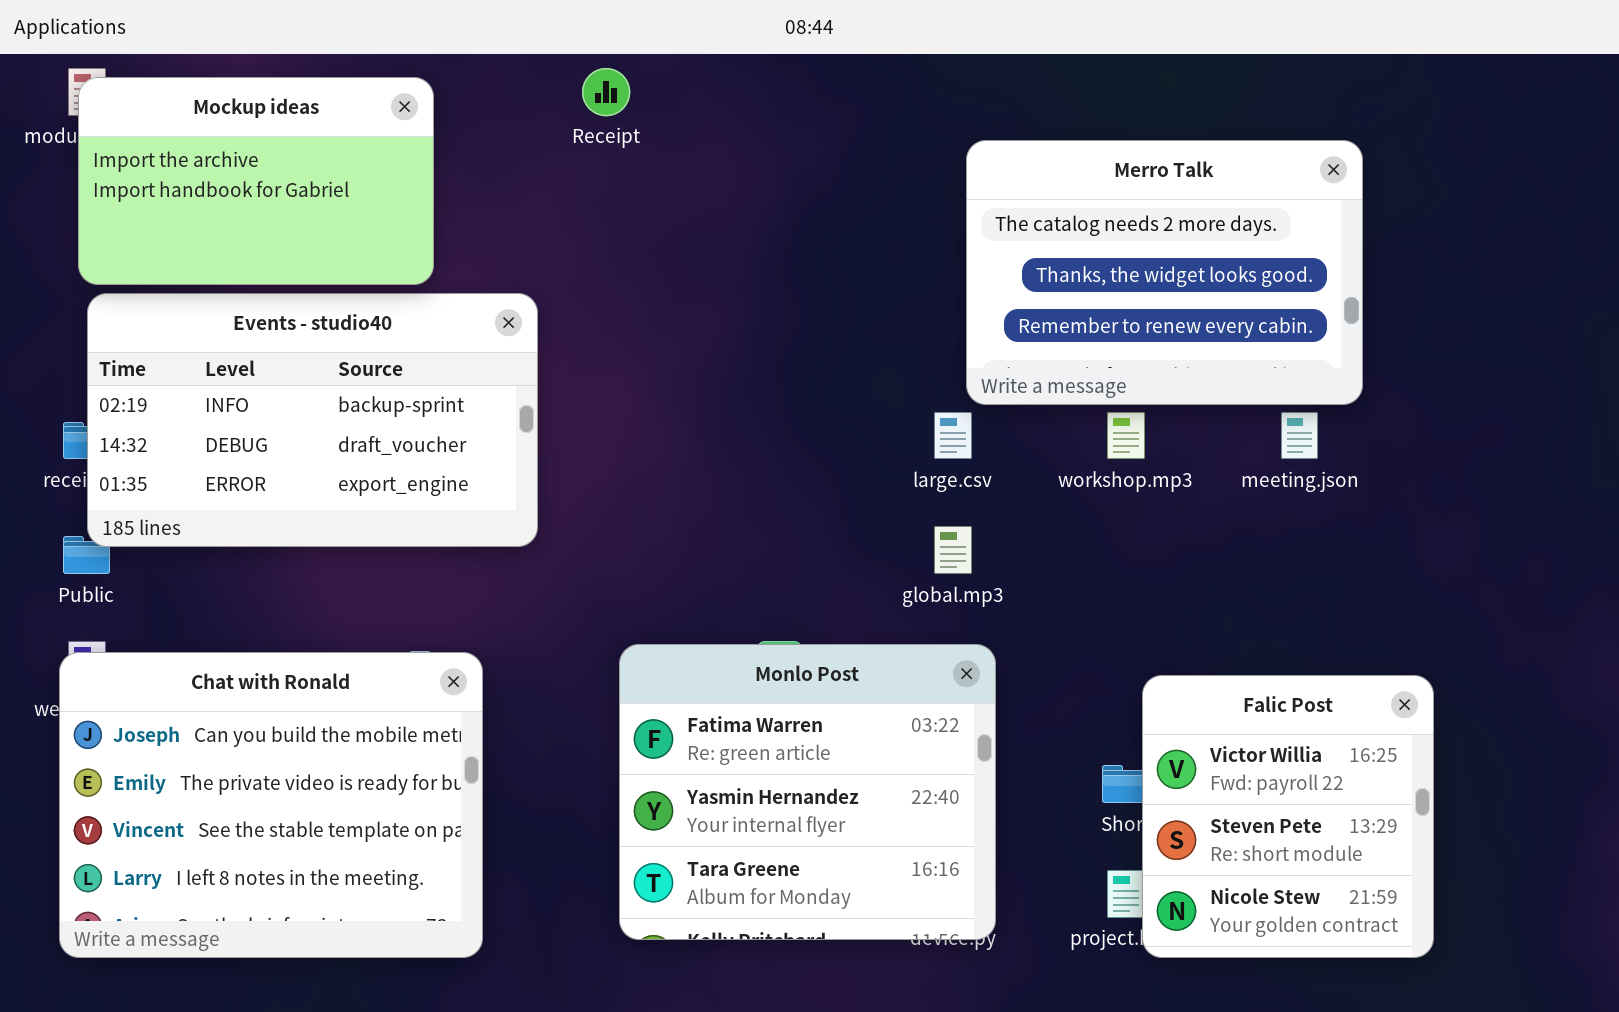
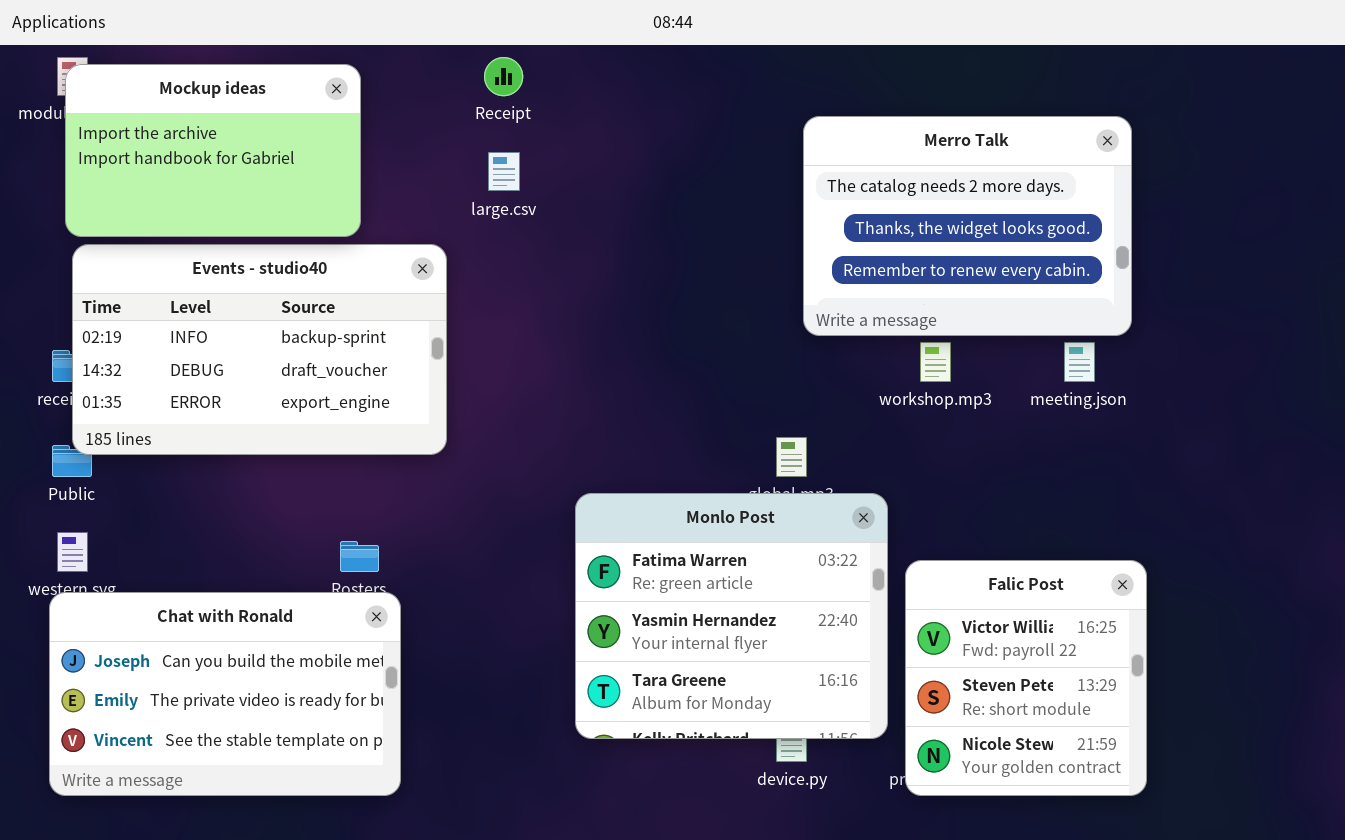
large.csv: [934,412,972,459] -> [488,152,520,191], moved
Monlo Post: [619,644,996,940] -> [575,493,888,739], moved
Chat with Ronald: [59,652,483,958] -> [49,592,401,796], resized
Falic Post: [1142,675,1434,958] -> [905,560,1147,796], moved

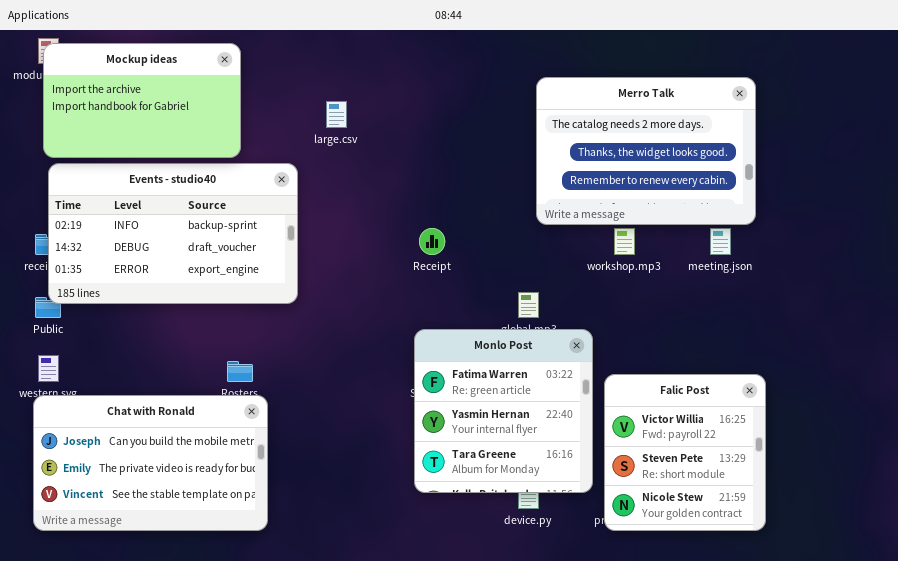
Receipt: [484,57,523,96] -> [419,228,445,255], moved
Monlo Post: [575,493,888,739] -> [414,329,593,493], resized

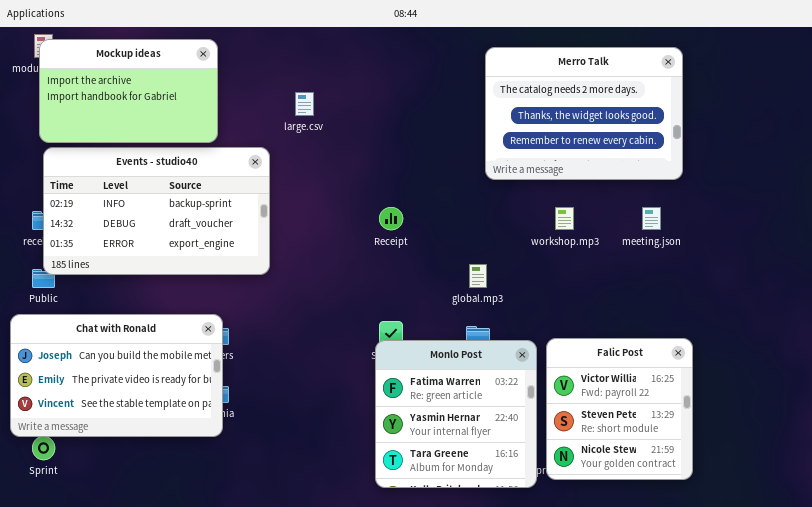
Merro Talk: [536,77,756,225] -> [485,47,683,180], moved
Monlo Post: [414,329,593,493] -> [375,340,537,488], moved
Chat with Ronald: [33,395,268,531] -> [10,314,223,437], moved

